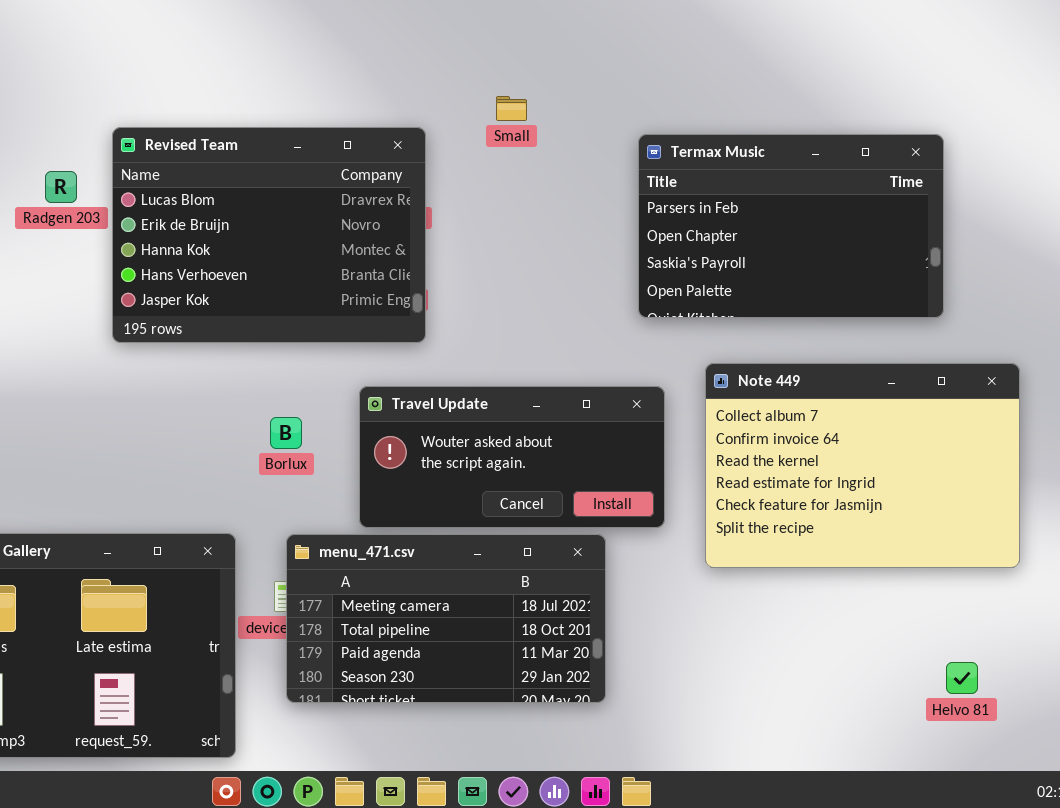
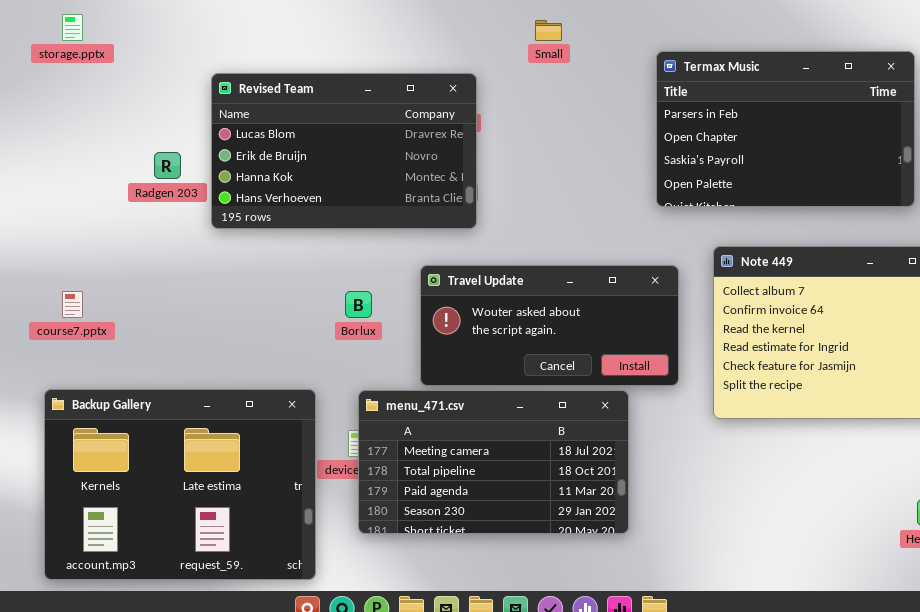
Revised Team: [112,127,426,343] -> [211,73,477,229], resized
Radgen 203: [45,171,77,203] -> [154,152,181,179], moved

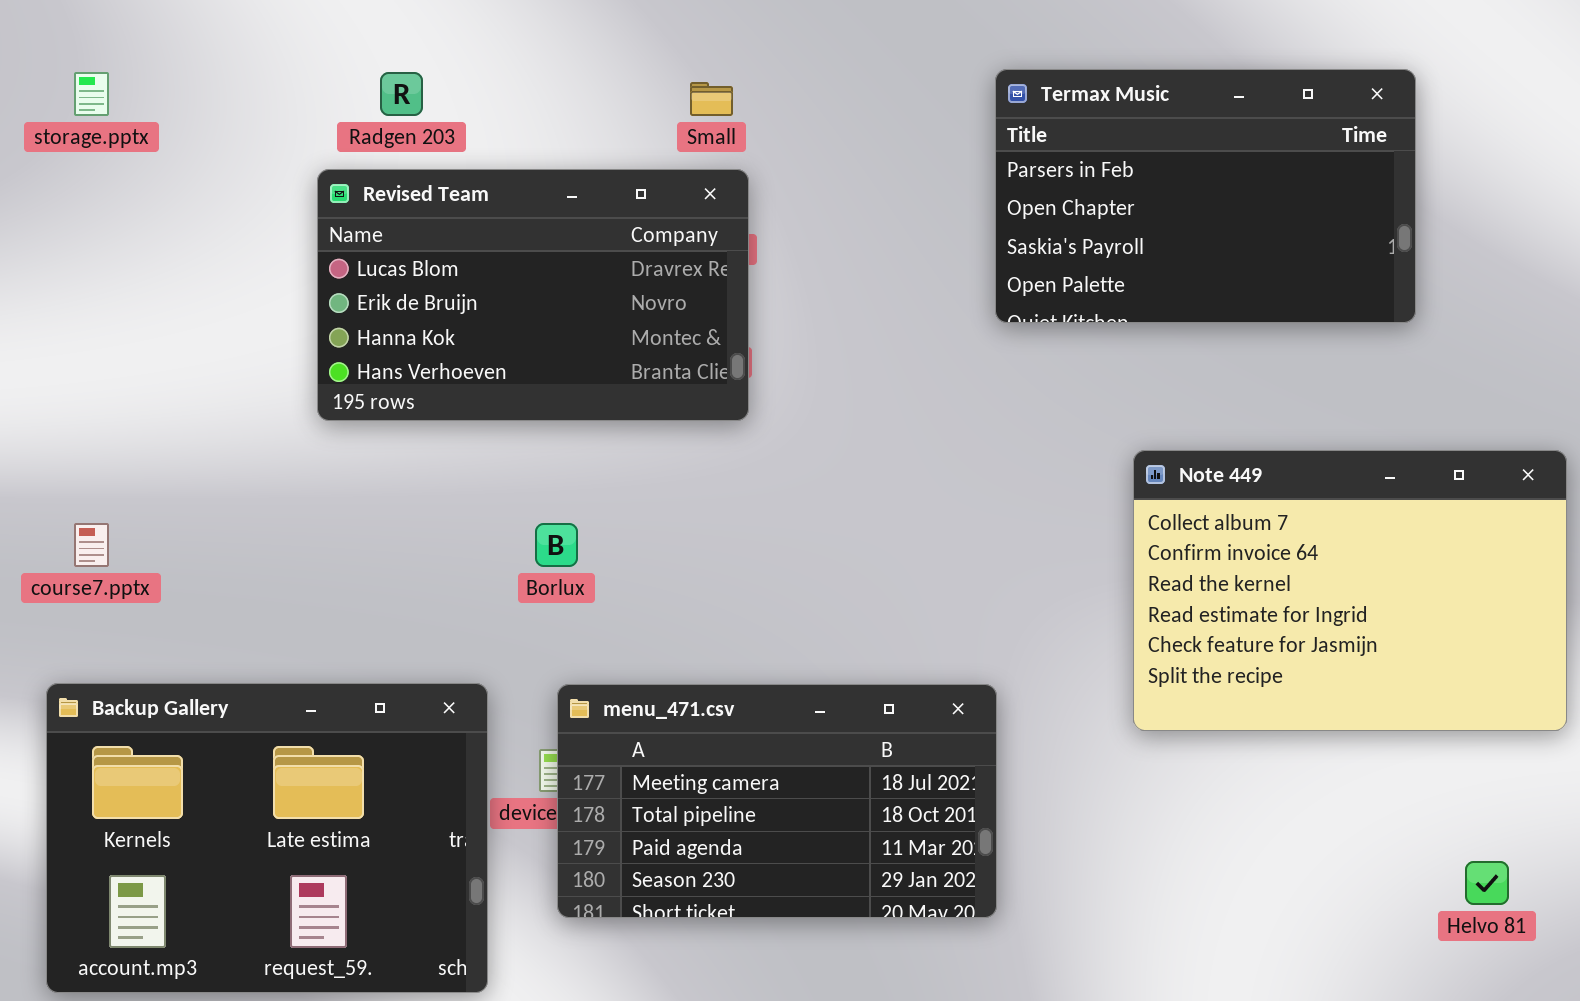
Small: [535,20,562,41] -> [690,82,733,116], moved
Termax Music: [656,51,915,207] -> [995,69,1416,323], moved
Radgen 203: [154,152,181,179] -> [380,72,423,116], moved
Travel Update: [420,265,679,386] -> none, closed

